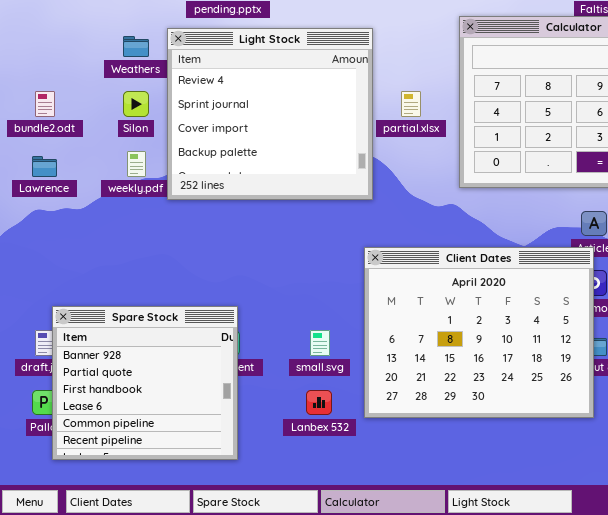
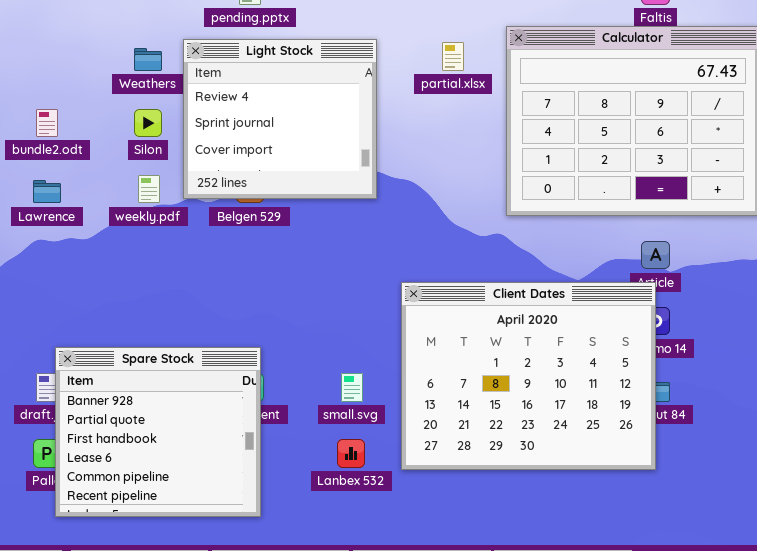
Light Stock: [167,28,373,200] -> [183,39,377,199], resized
partial.xlsx: [401,91,421,117] -> [442,42,464,71], moved

